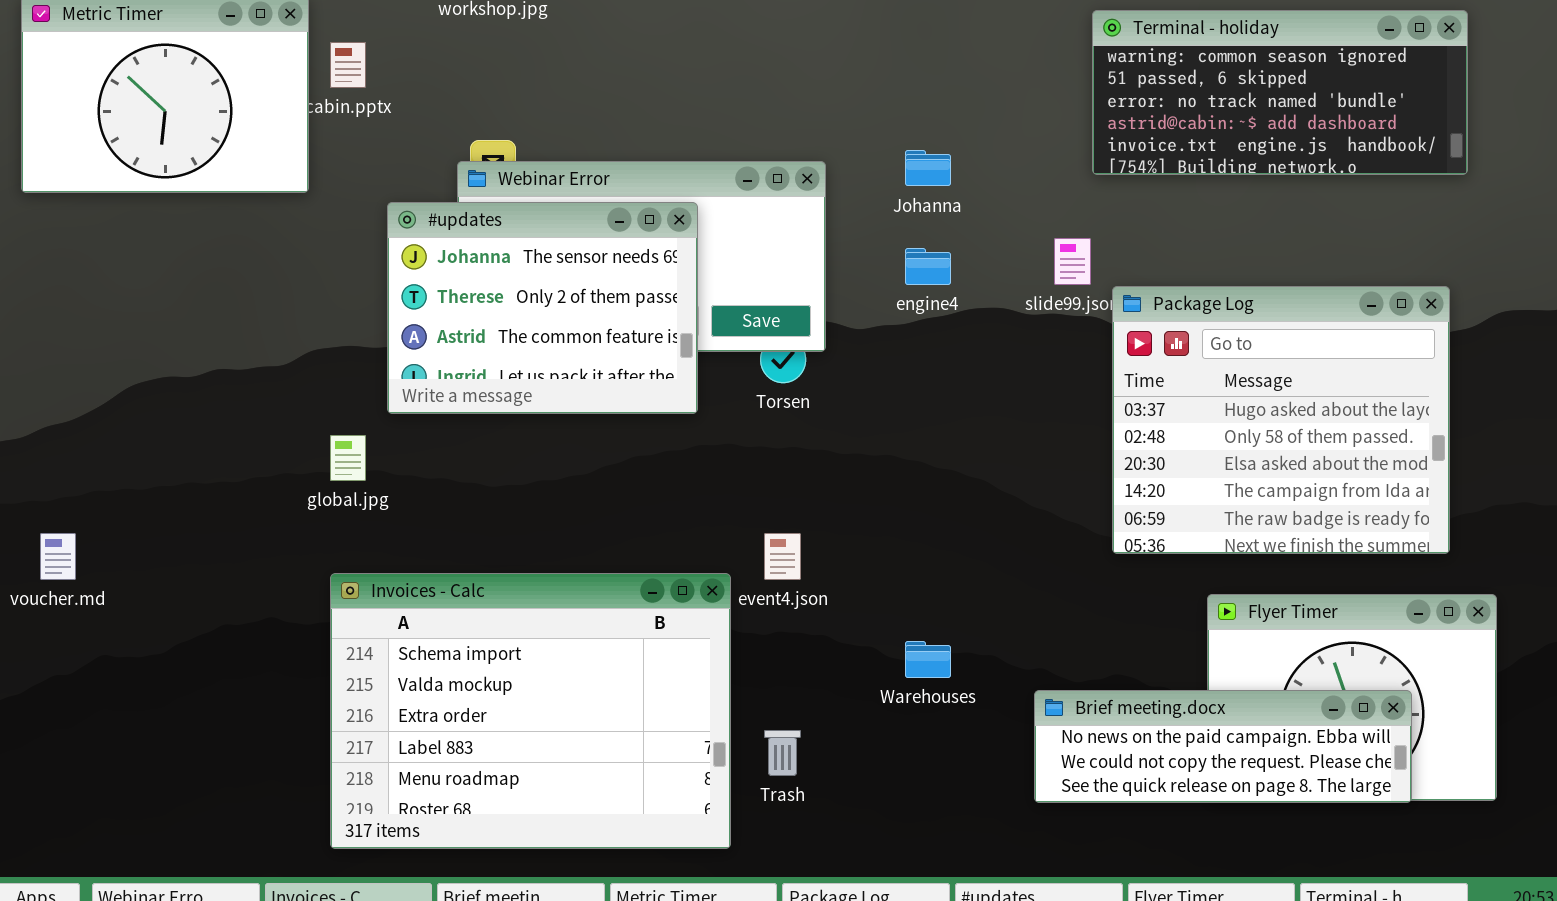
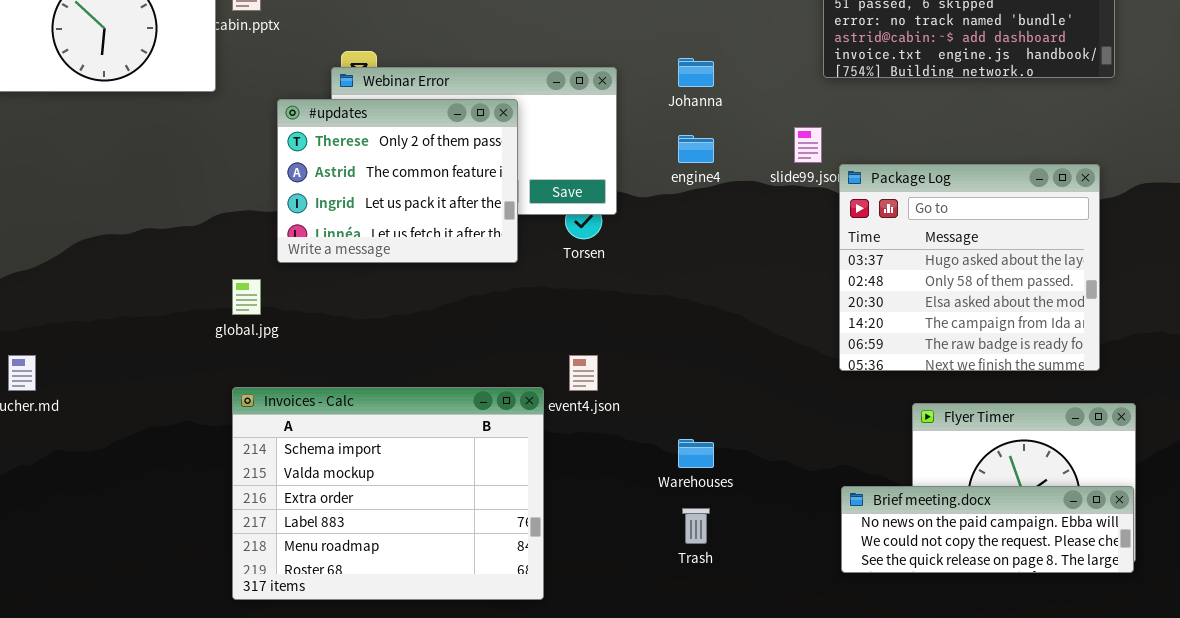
#updates: [387,202,698,414] -> [277,99,518,263], scrolled down 1 row
Brief meeting.docx: [1034,690,1412,803] -> [841,486,1134,573], moved
Trash: [764,730,801,776] -> [682,508,710,544], moved

